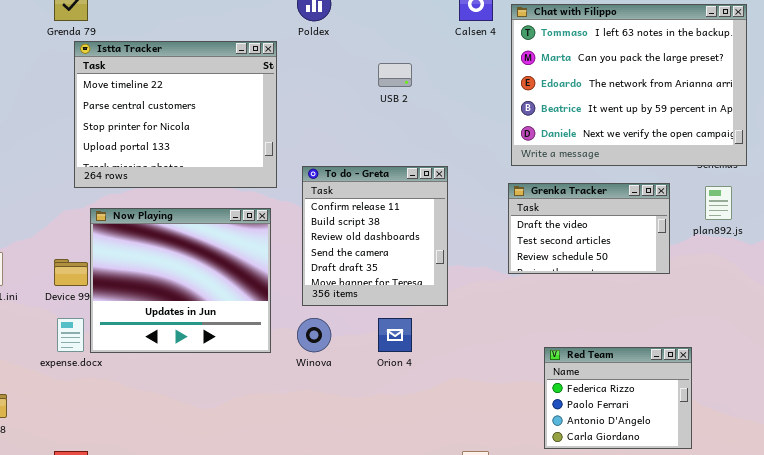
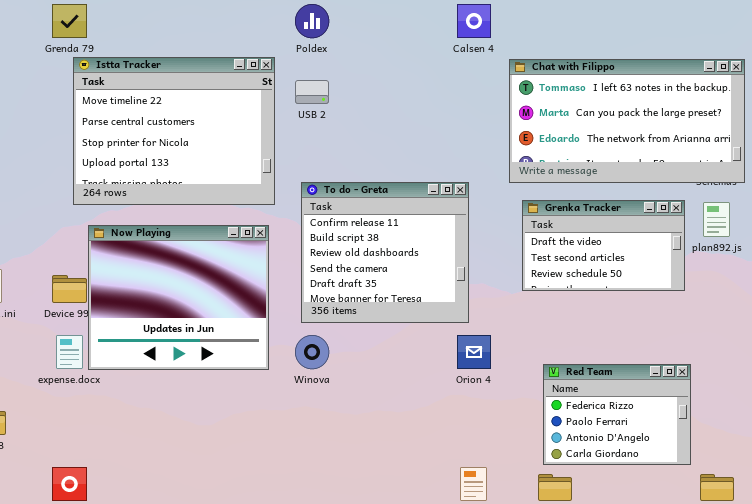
Chat with Filippo: [511,4,747,166] -> [509,59,745,183], resized
USB 2: [378,63,412,87] -> [295,80,329,104], moved
To do - Greta: [302,166,448,306] -> [301,182,469,323], resized
Grenka Tracker: [508,183,670,274] -> [522,200,685,291], moved
Orion 4: [378,318,412,352] -> [457,335,491,369], moved

